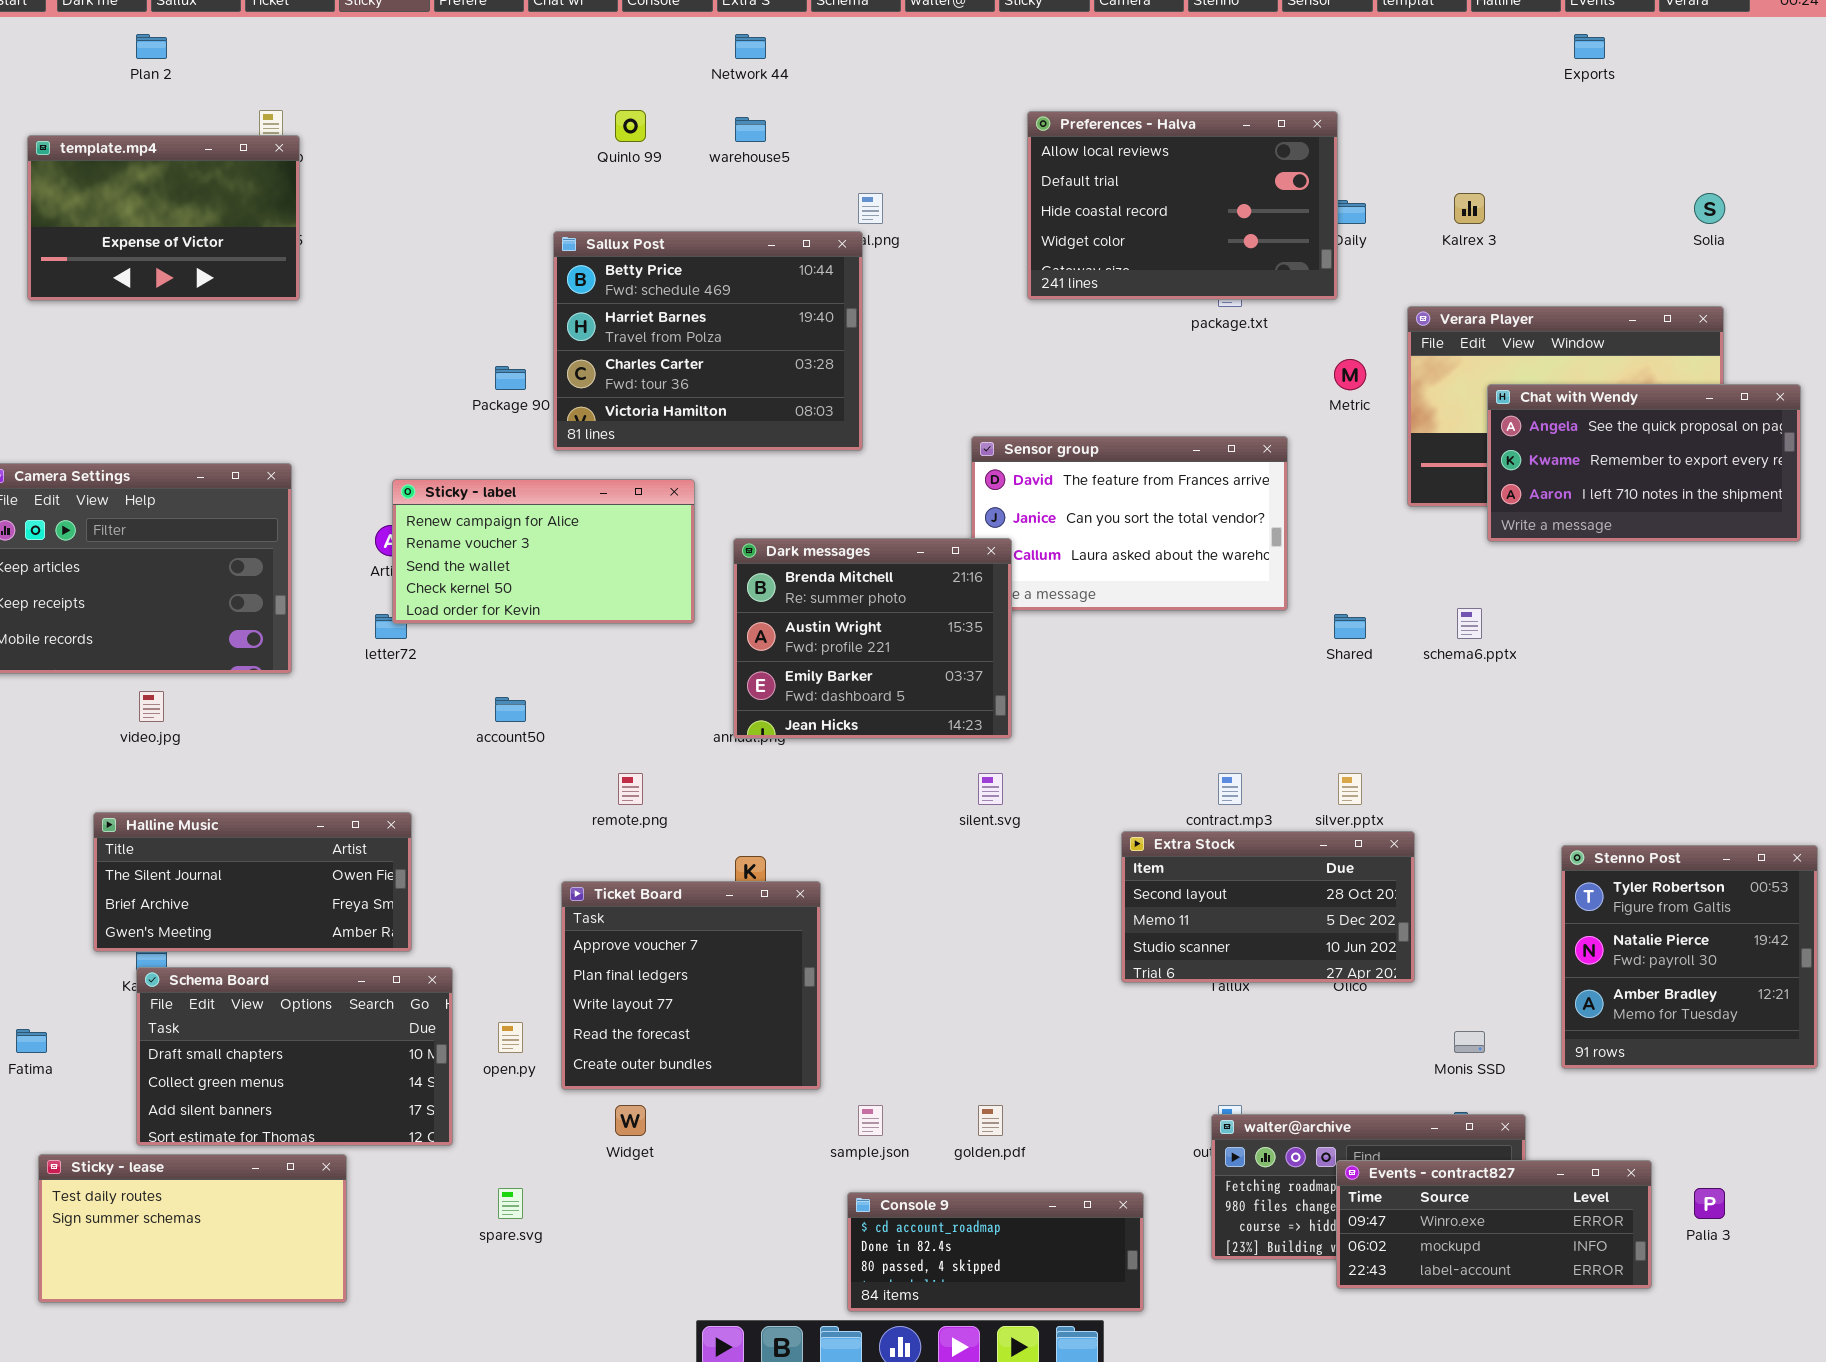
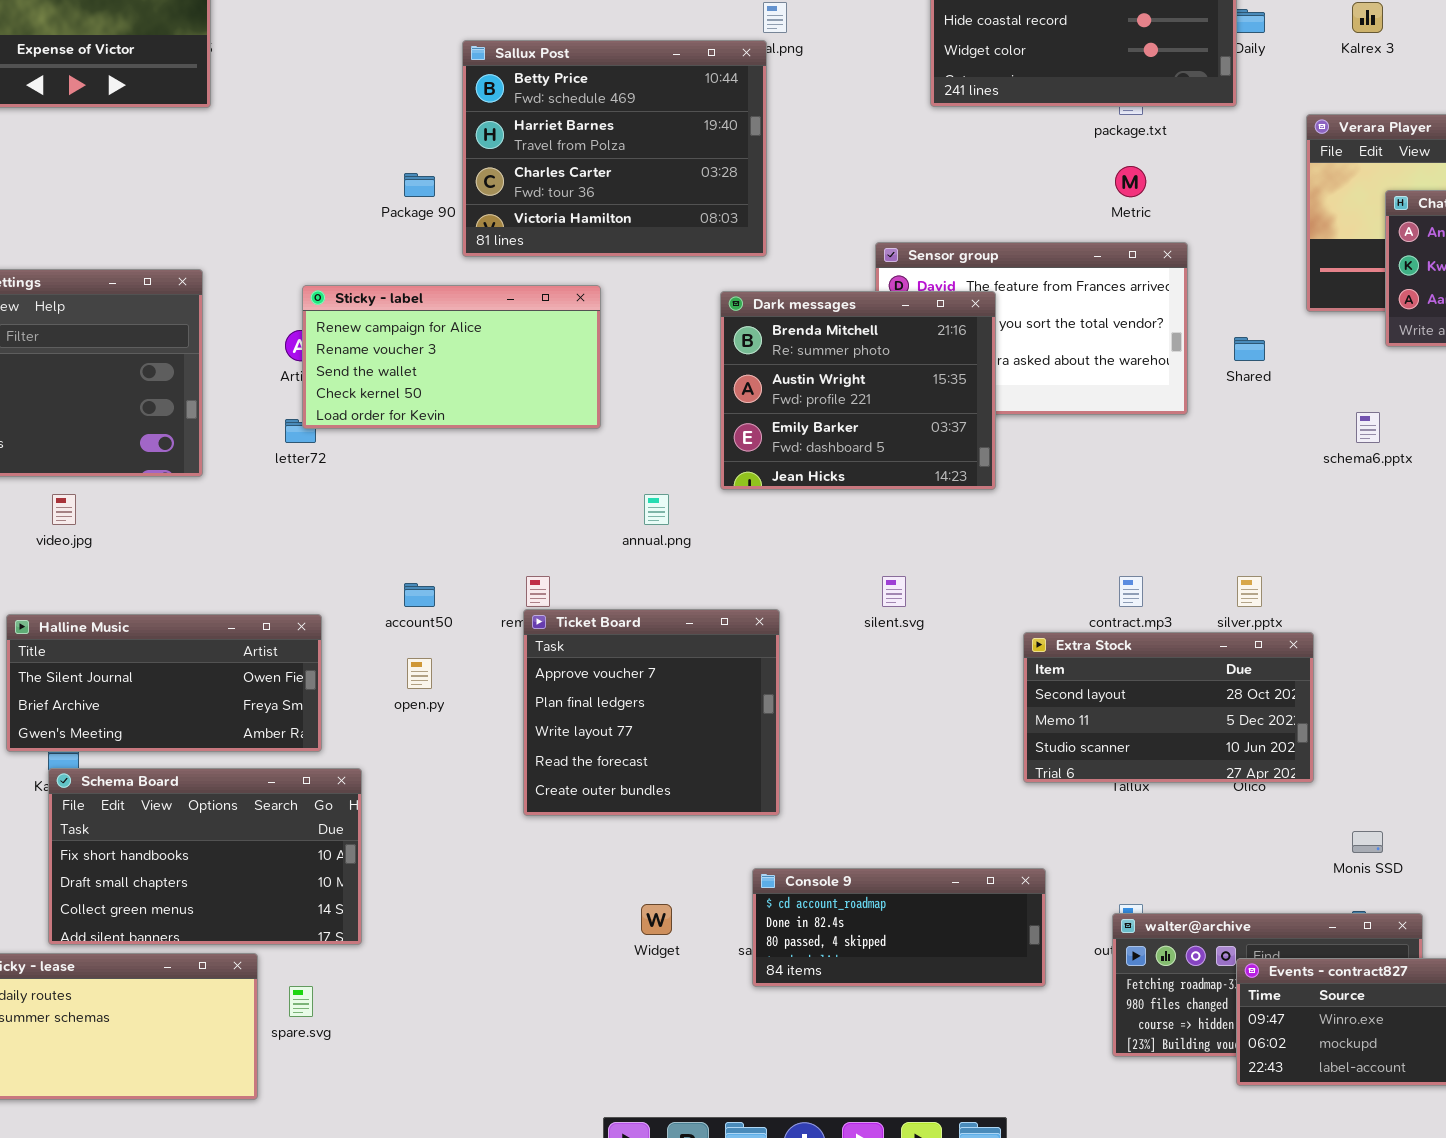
Metric: [1334,359,1366,390] -> [1115,166,1146,197], moved
Dark messages: [733,538,1012,739] -> [720,291,996,490], moved
Shared: [1334,614,1366,639] -> [1234,337,1265,361], moved
account50: [495,697,526,722] -> [404,583,435,607], moved
Ticket Board: [561,881,821,1090] -> [523,609,780,816], moved
Schema Board: [136,967,453,1146] -> [48,768,362,945], scrolled up 1 row
open.py: [498,1022,523,1053] -> [407,658,432,689], moved
Widget: [615,1105,646,1136] -> [641,904,672,935], moved
spare.svg: [498,1188,523,1219] -> [289,986,313,1017], moved
Console 9: [847,1192,1144,1312] -> [752,868,1046,987], moved

